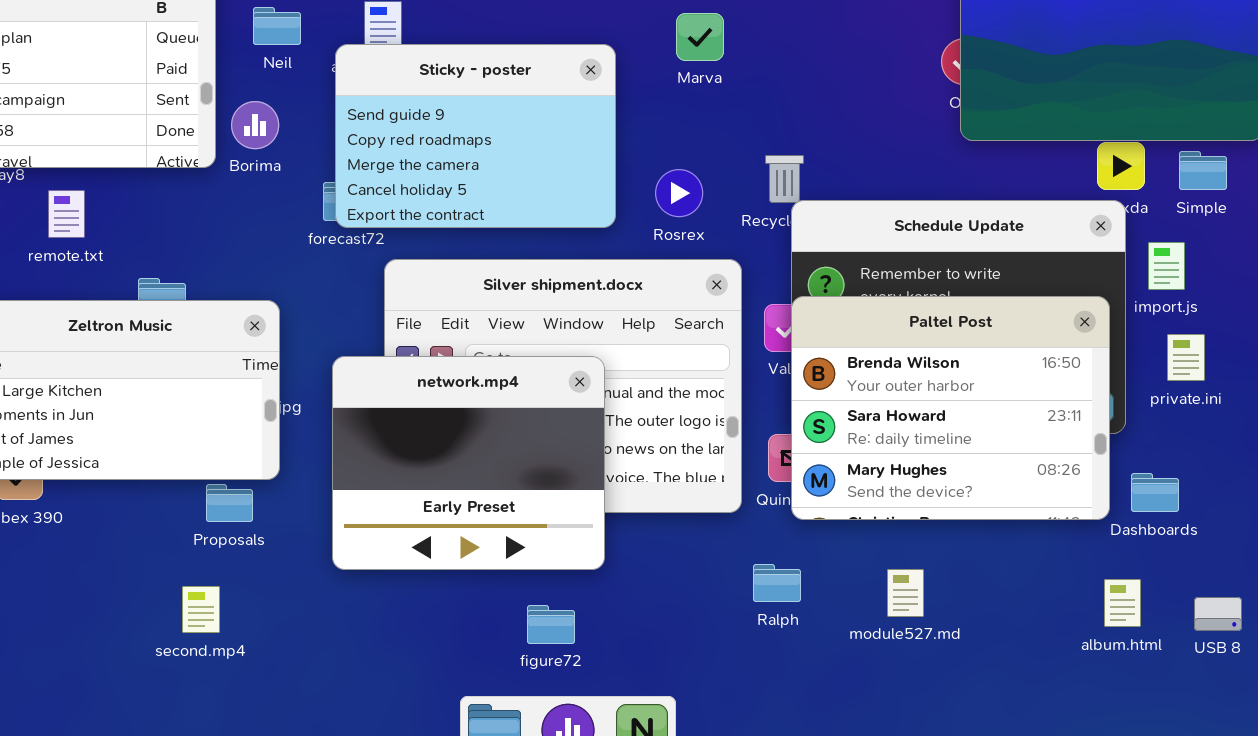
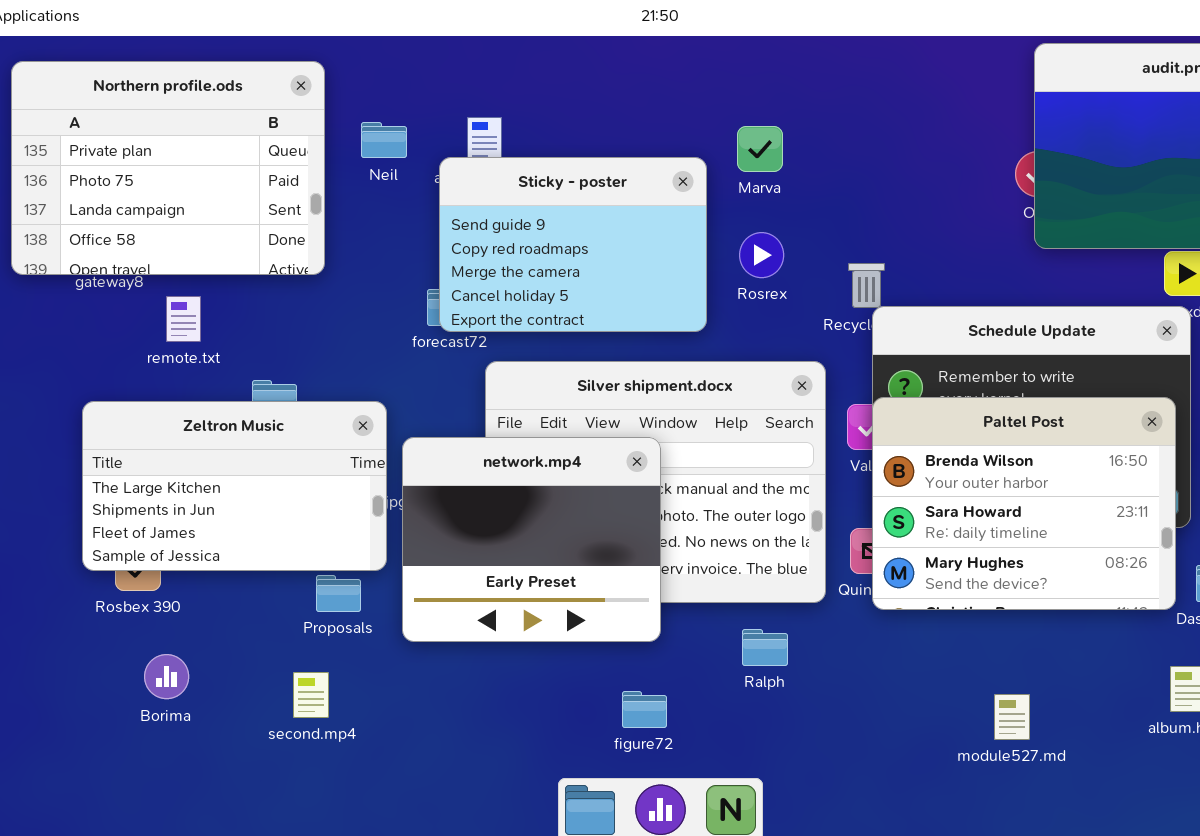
Marva: [676,13,724,61] -> [737,126,783,172], moved
Borima: [231,101,279,149] -> [144,654,189,699], moved
Rosrex: [655,169,703,217] -> [739,232,784,278], moved
network.mp4: [332,356,605,570] -> [402,437,661,642], moved
Ralph: [753,564,801,602] -> [742,629,788,666], moved
module527.md: [887,569,924,617] -> [994,694,1030,740], moved

